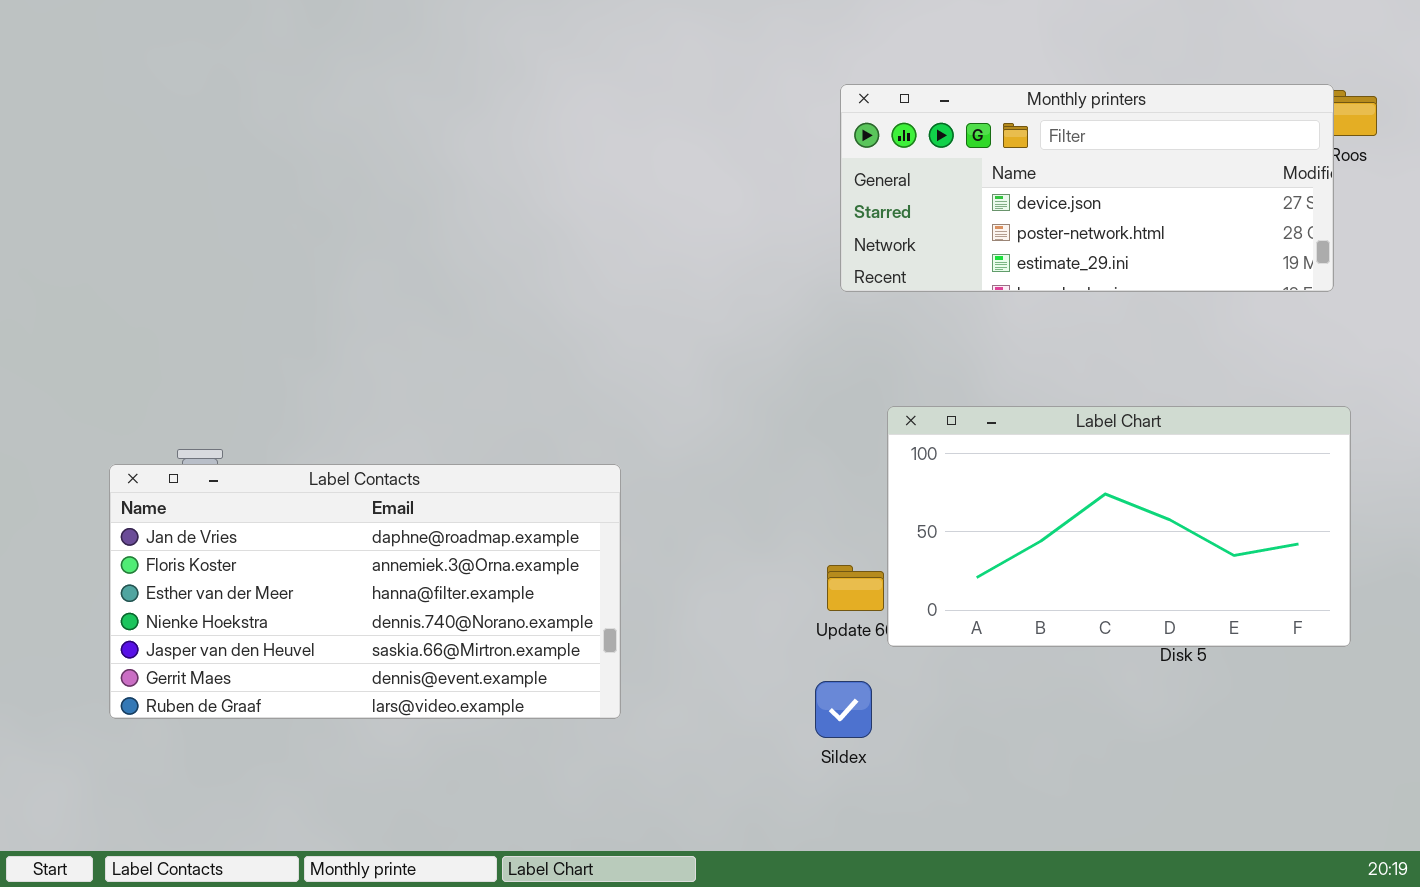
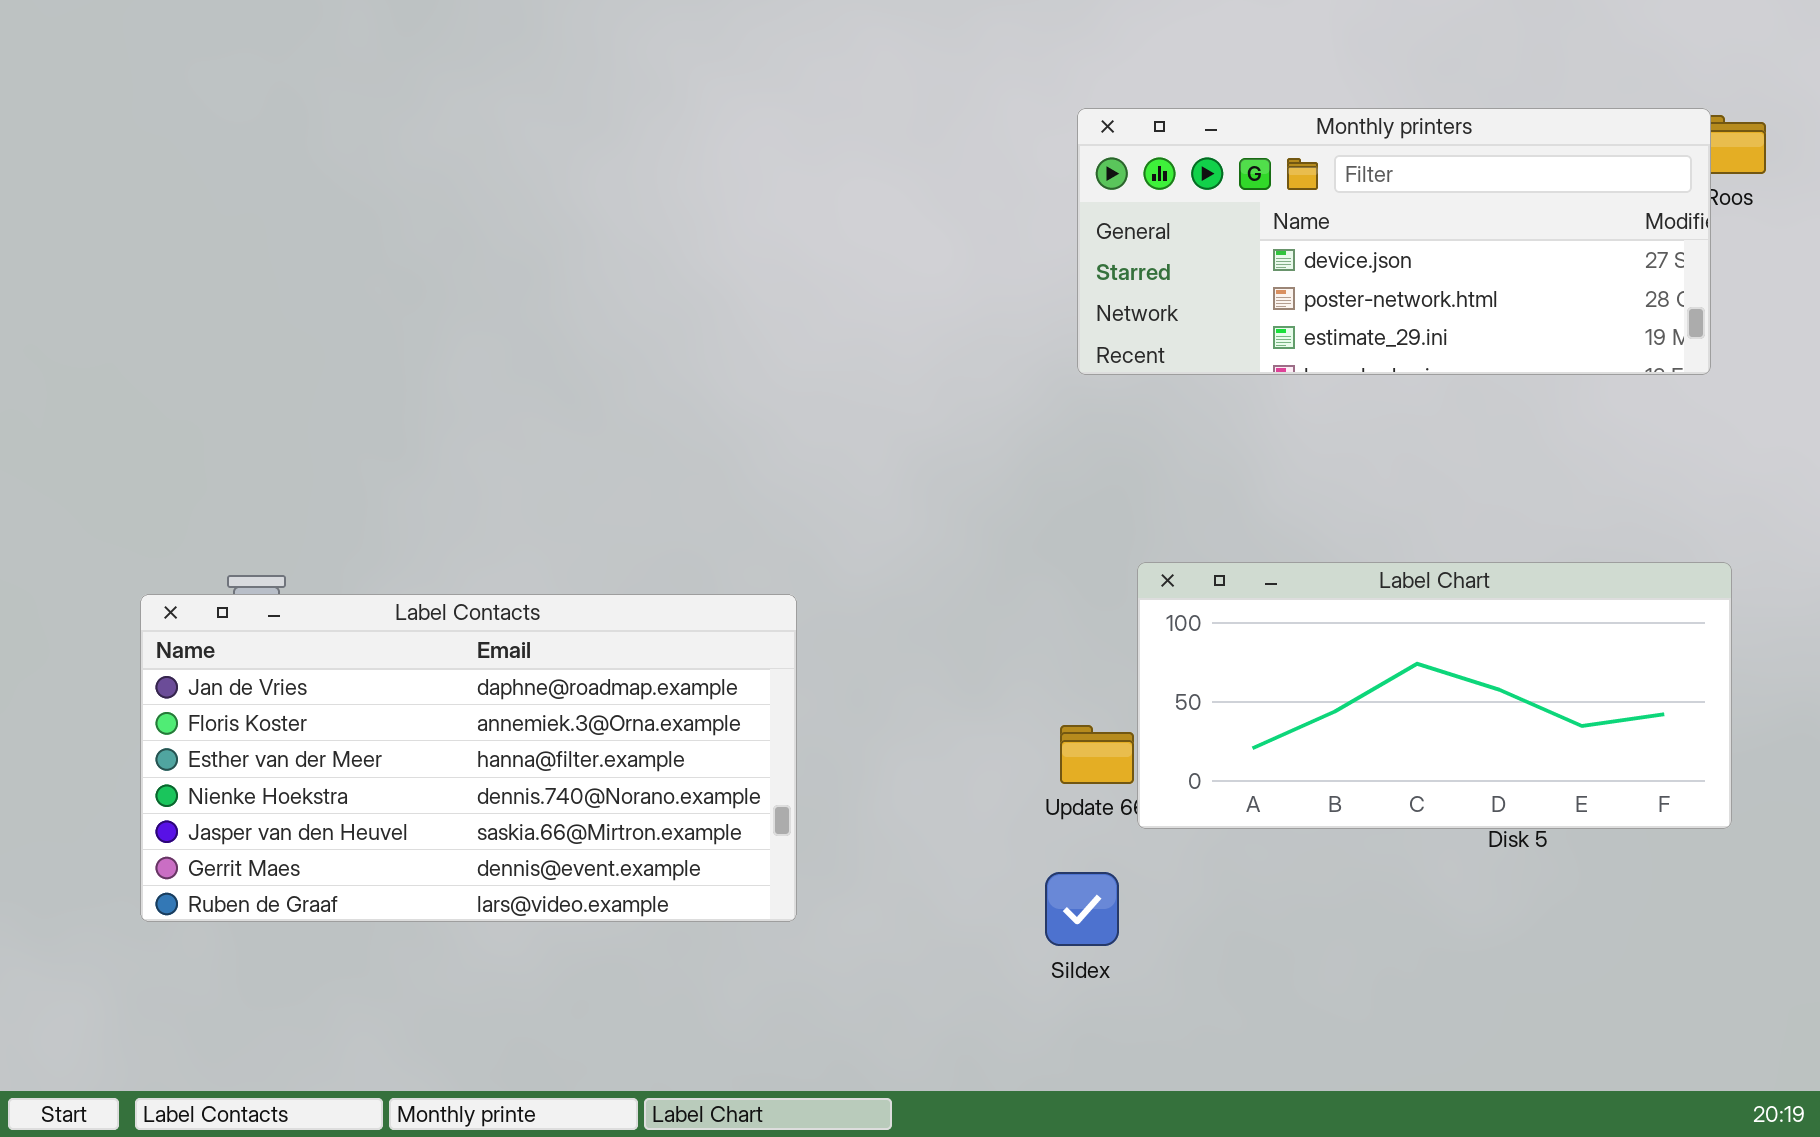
Label Chart: [887,406,1351,647] -> [1137,562,1732,829], resized

